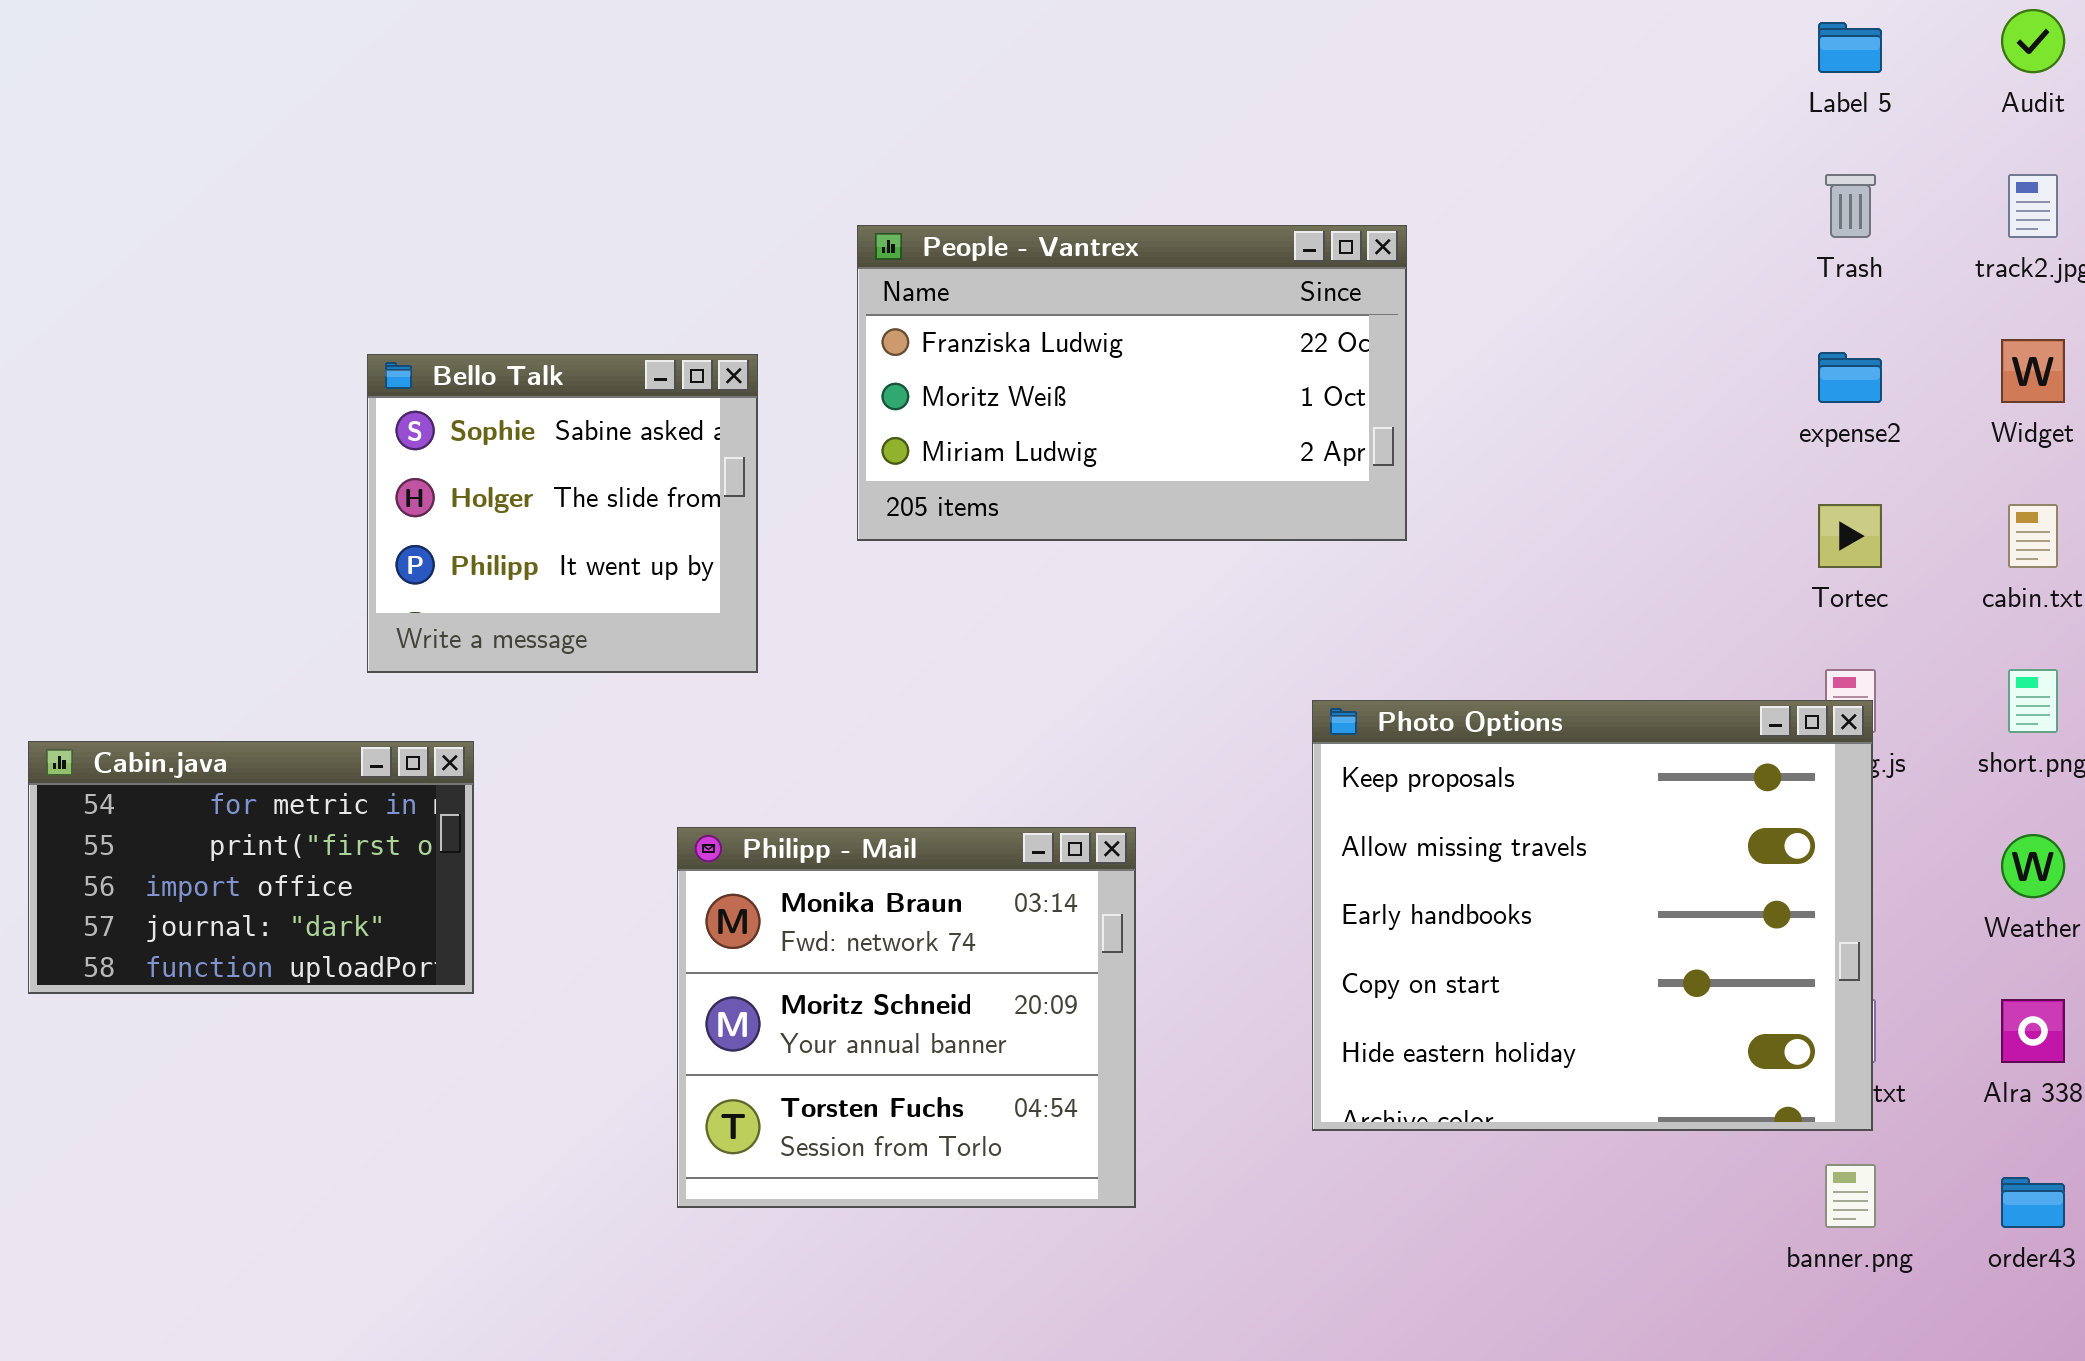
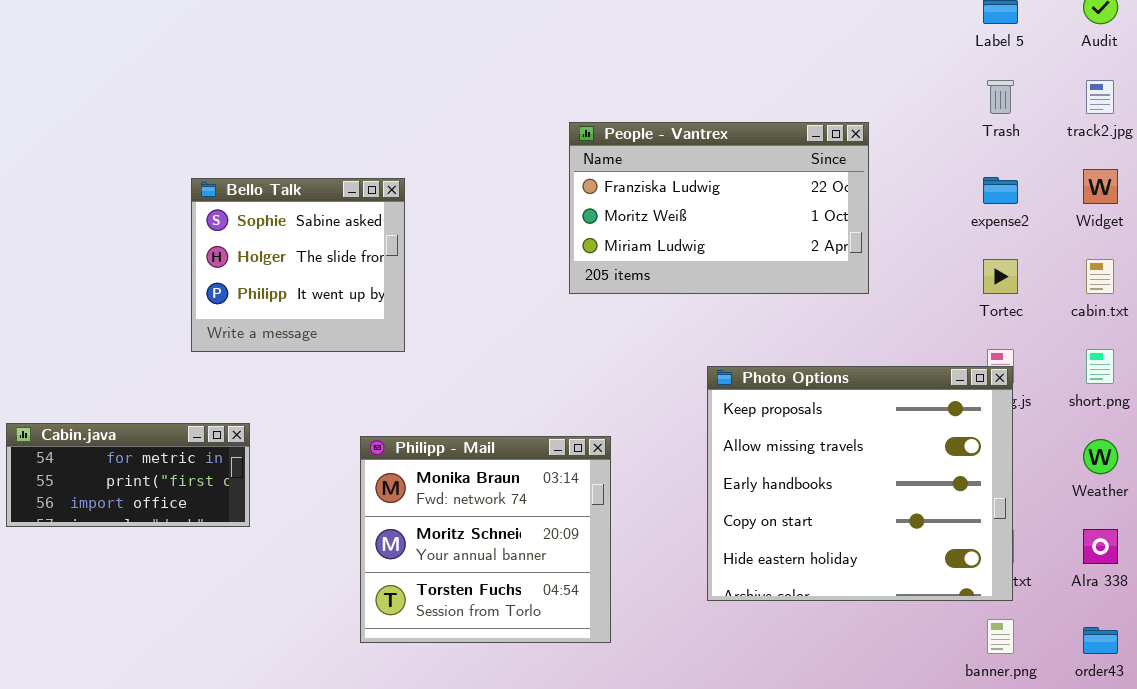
People - Vantrex: [857,225,1407,541] -> [569,122,869,294], moved
Cabin.java: [28,741,474,994] -> [6,423,250,527], resized

